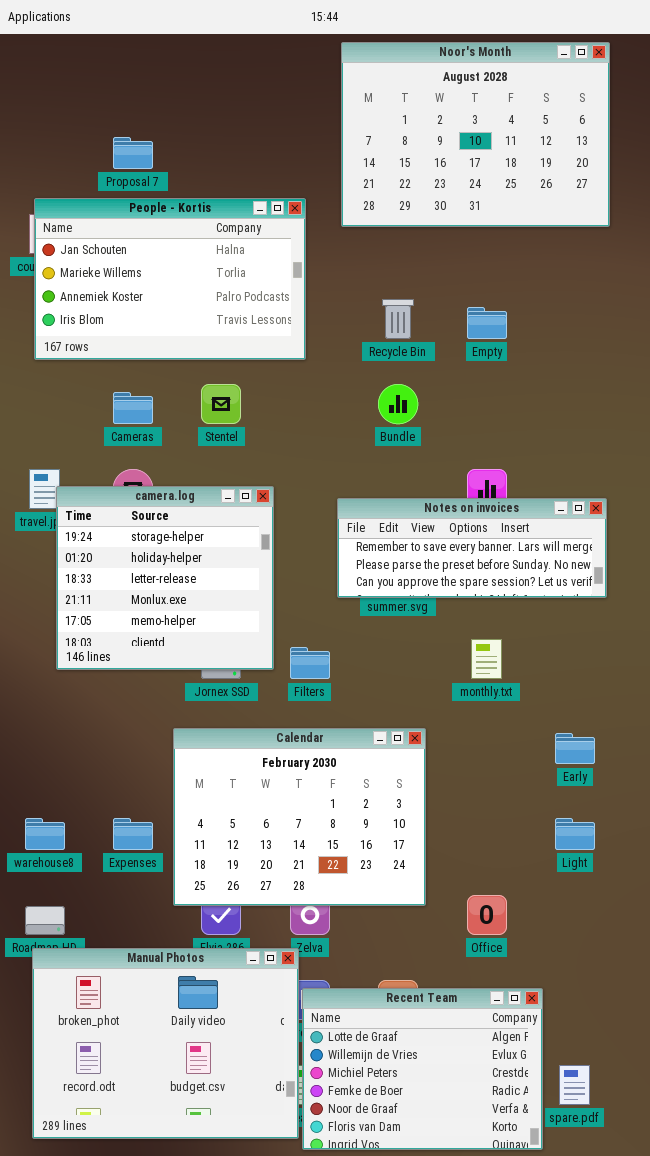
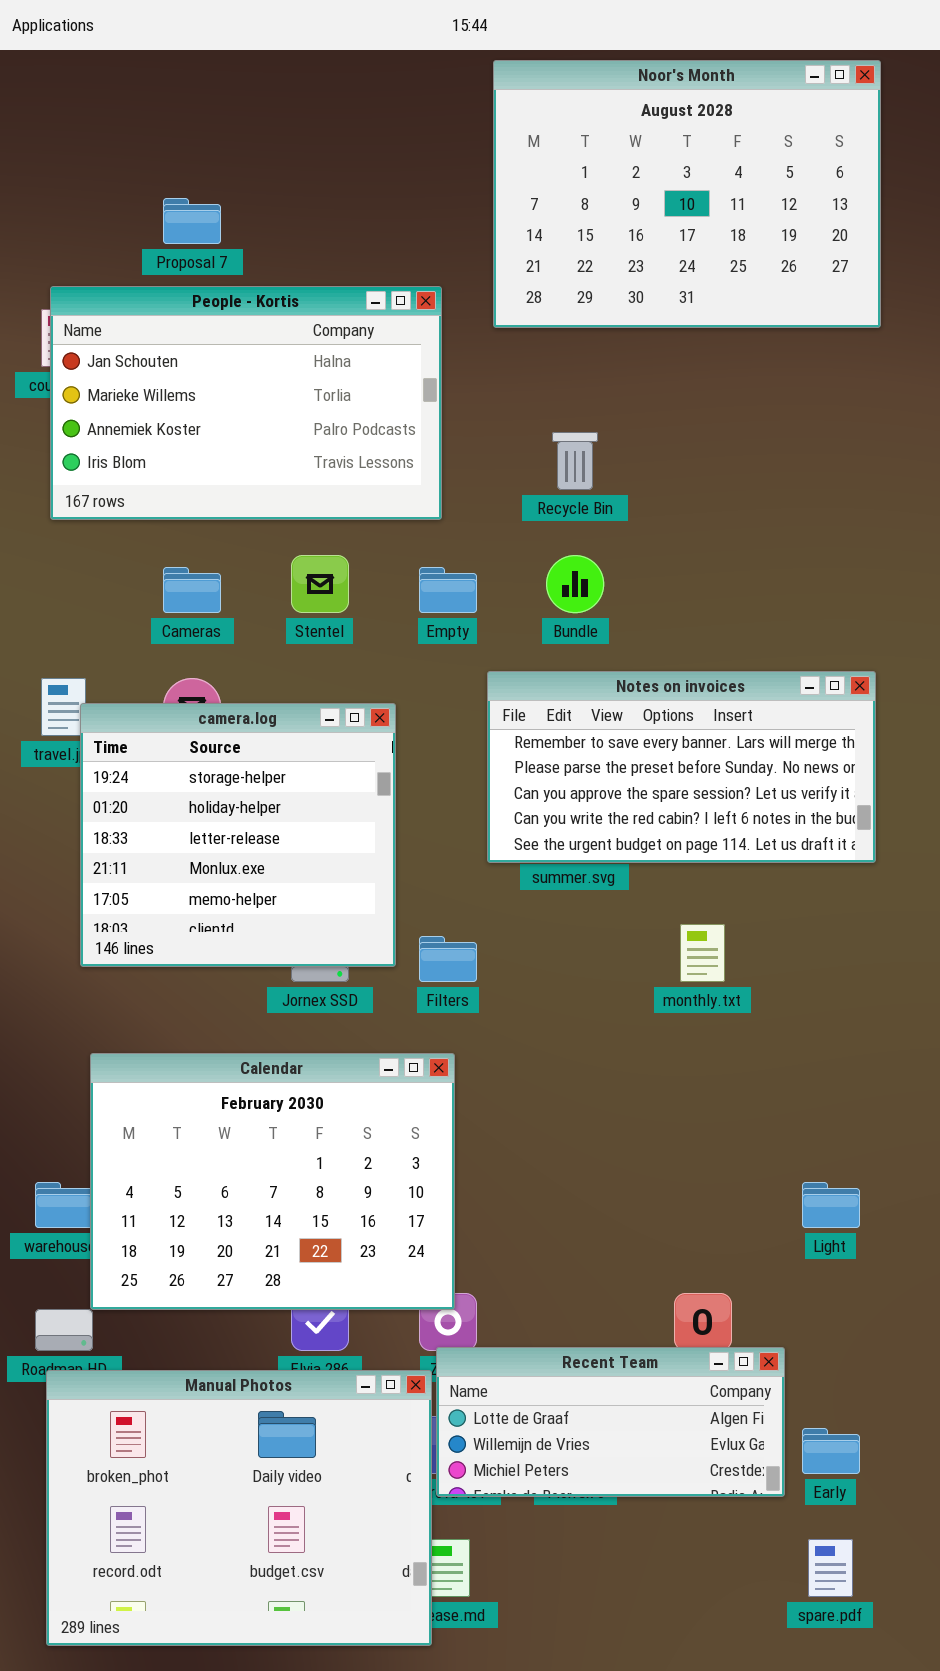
Empty: [467,307,507,339] -> [419,567,477,613], moved
Notes on invoices: [337,498,607,598] -> [487,671,876,863], resized
Calendar: [173,728,426,906] -> [90,1053,455,1310], moved
Early: [555,733,595,764] -> [802,1428,860,1474], moved
Recent Team: [302,988,543,1150] -> [436,1347,785,1497], moved, resized

